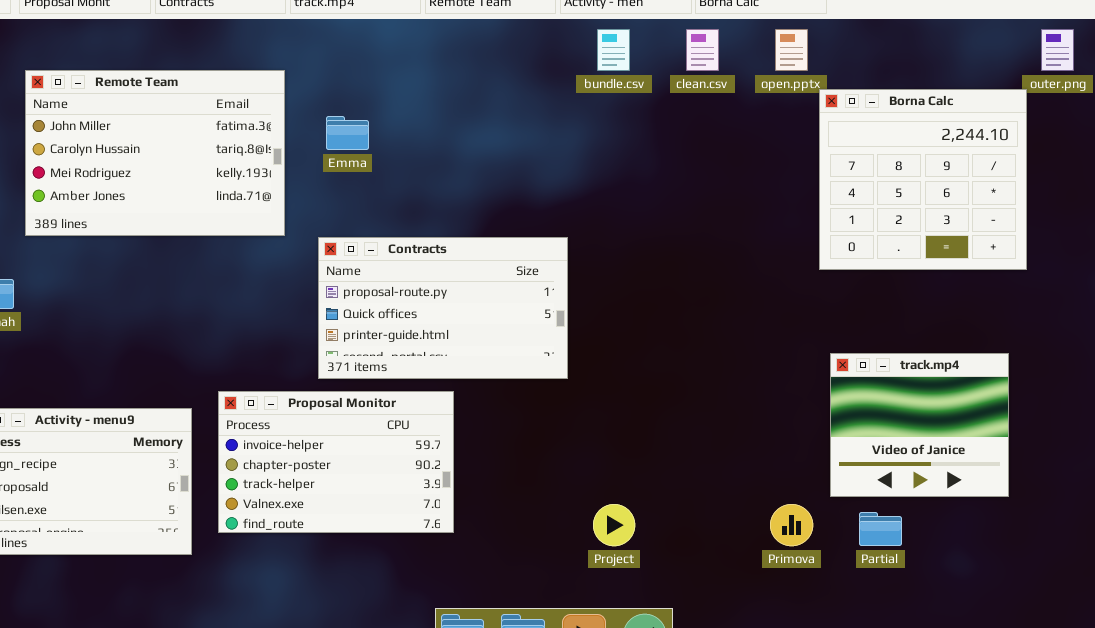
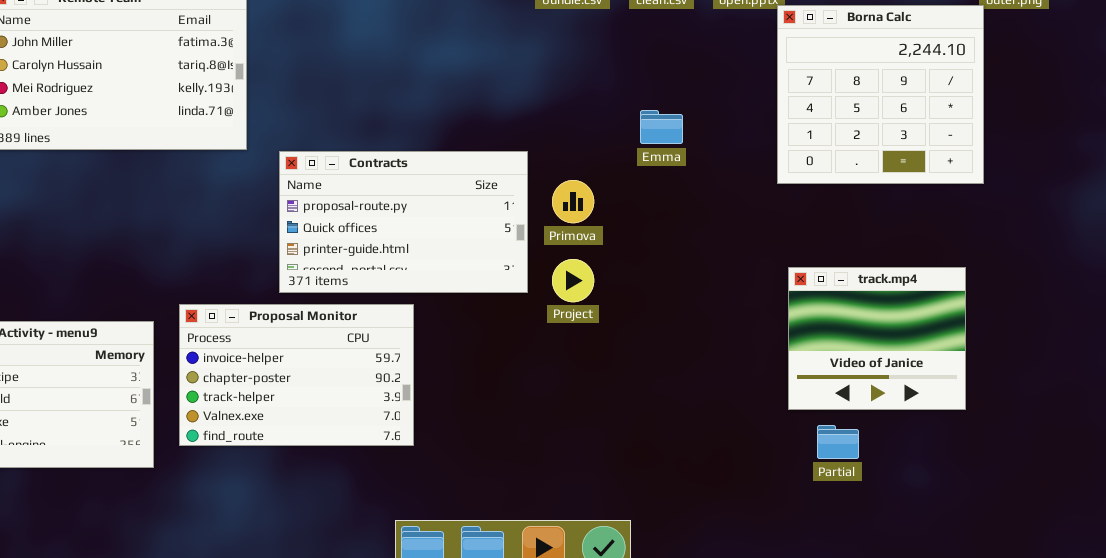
Emma: [326,116,369,150] -> [640,110,683,144], moved
Project: [593,504,635,546] -> [552,259,594,302], moved
Primova: [770,504,813,546] -> [552,180,594,223], moved

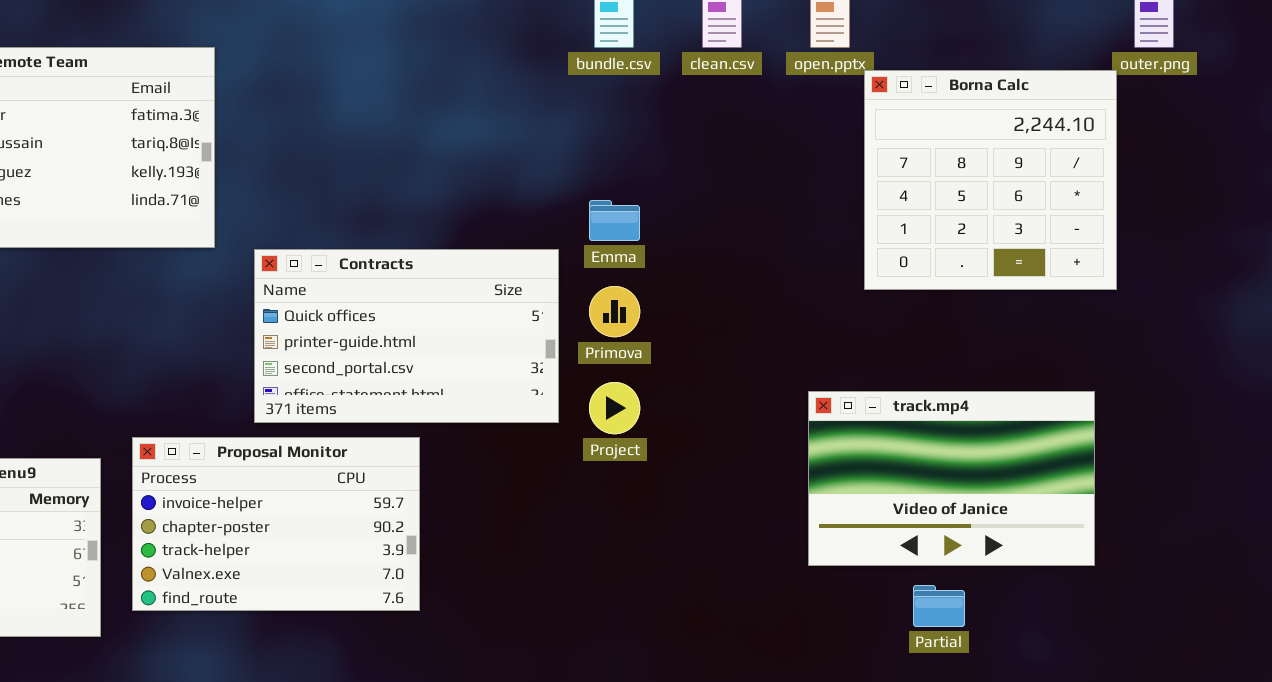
Emma: [640,110,683,144] -> [589,200,640,241], moved
Contracts: [279,151,528,293] -> [254,249,559,423], scrolled down 1 row
track.mp4: [788,267,966,410] -> [808,391,1095,566], resized

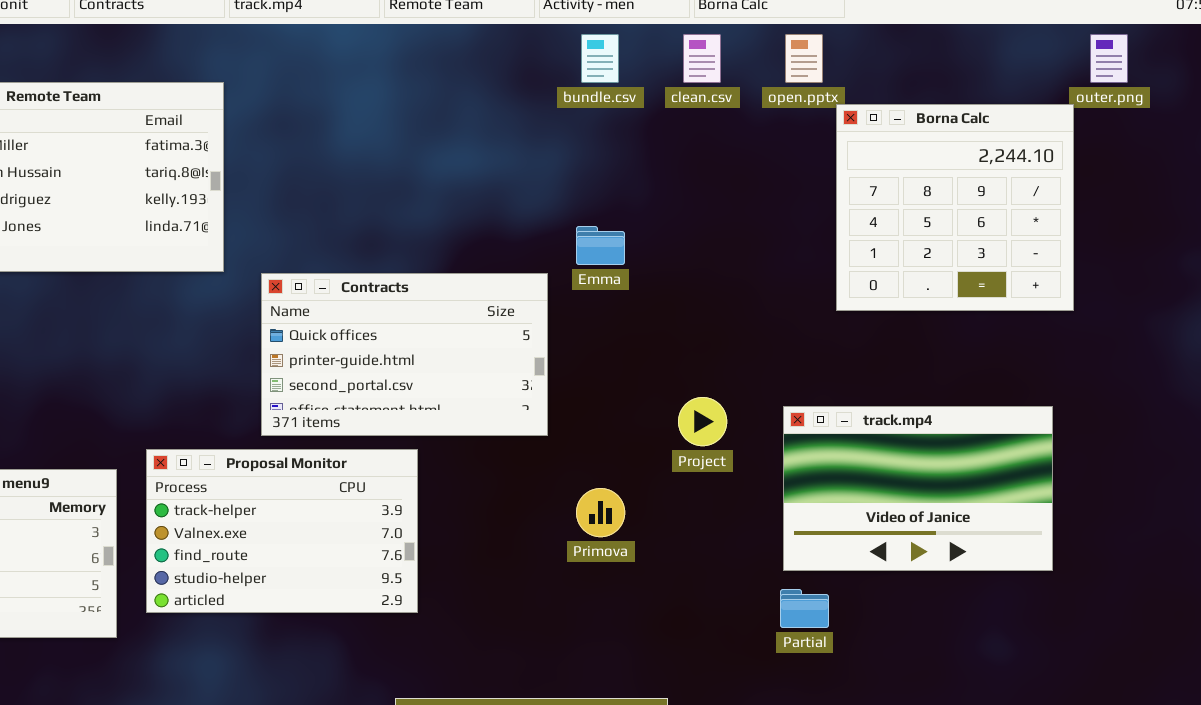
Primova: [589,286,640,337] -> [576,488,625,537], moved
Project: [589,382,640,434] -> [678,397,727,446], moved
Proposal Monitor: [132,437,420,611] -> [146,449,418,613], scrolled down 2 rows
Partial: [913,585,965,627] -> [780,589,829,628], moved

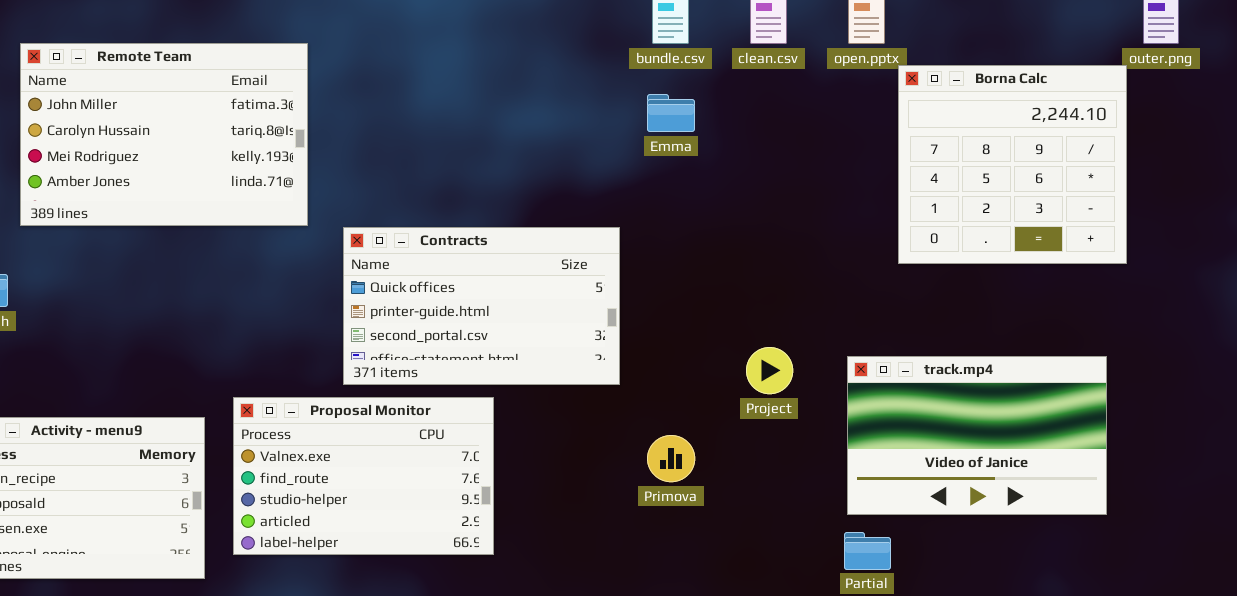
Emma: [576,226,625,265] -> [647,94,695,132], moved
Proposal Monitor: [146,449,418,613] -> [233,397,494,555], scrolled down 1 row

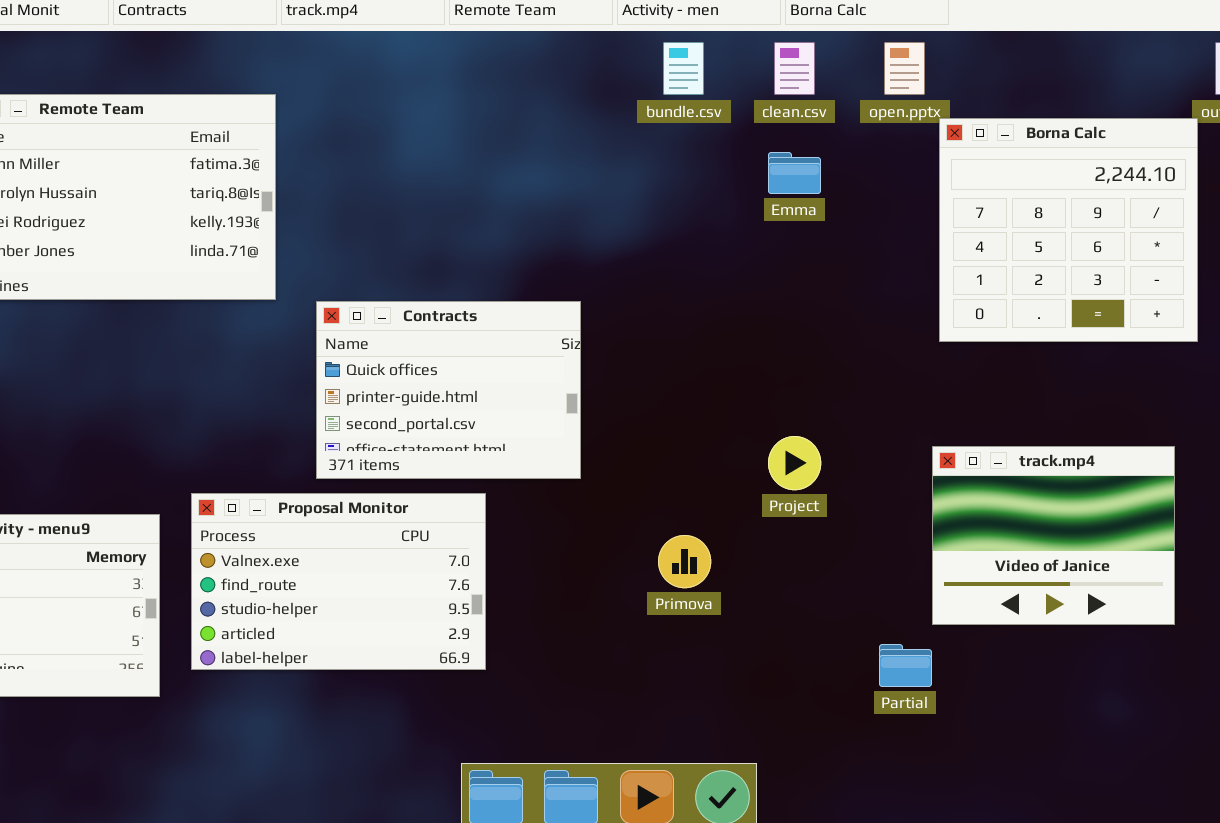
Emma: [647,94,695,132] -> [768,152,821,194], moved
Contracts: [343,227,620,385] -> [316,301,581,479], resized
track.mp4: [847,356,1107,515] -> [932,446,1175,625], resized

